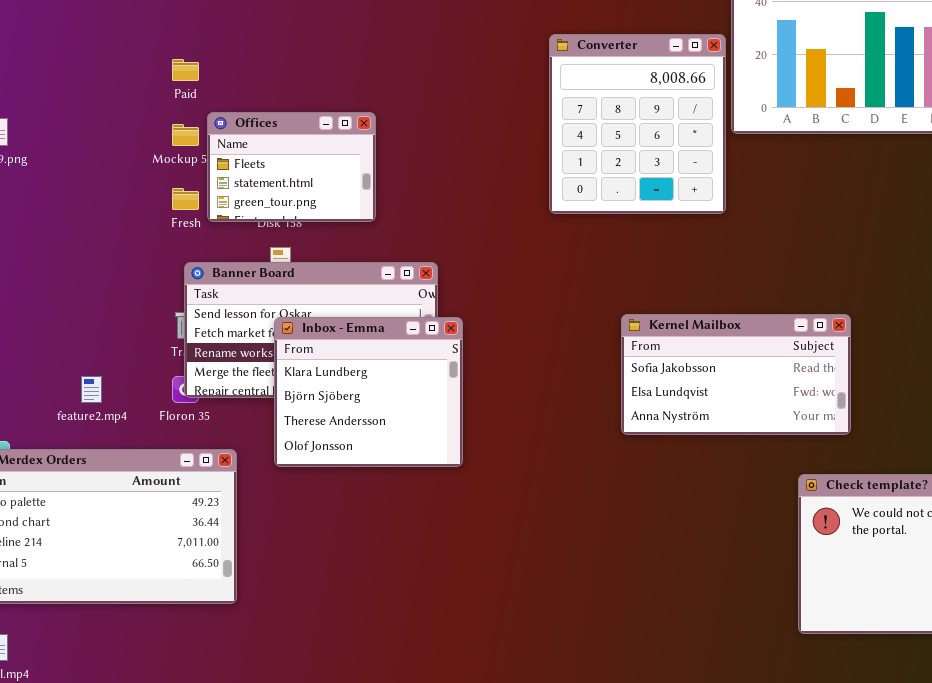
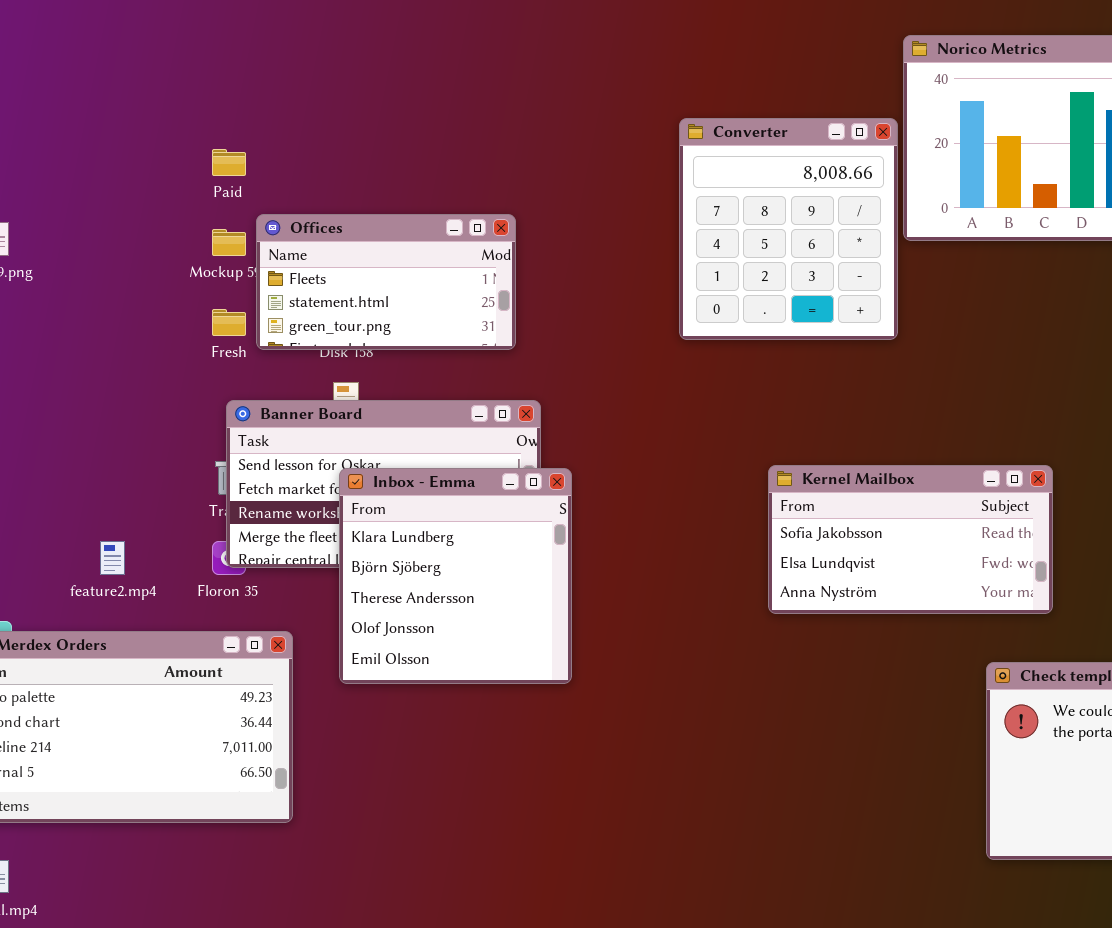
Offices: [207,112,376,222] -> [256,214,516,350], resized
Inbox - Emma: [274,317,463,467] -> [339,468,572,684], resized

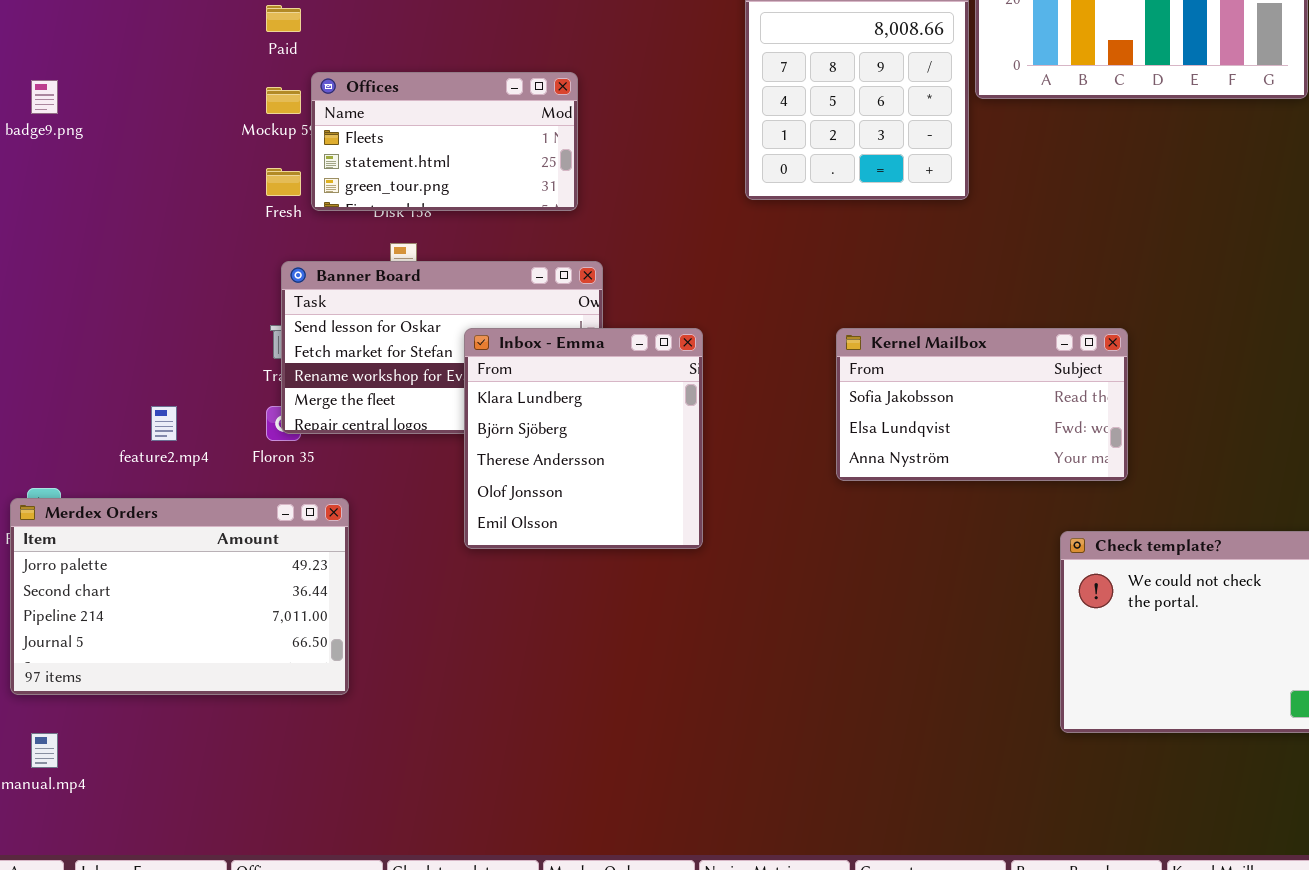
Inbox - Emma: [339,468,572,684] -> [464,328,703,549], moved

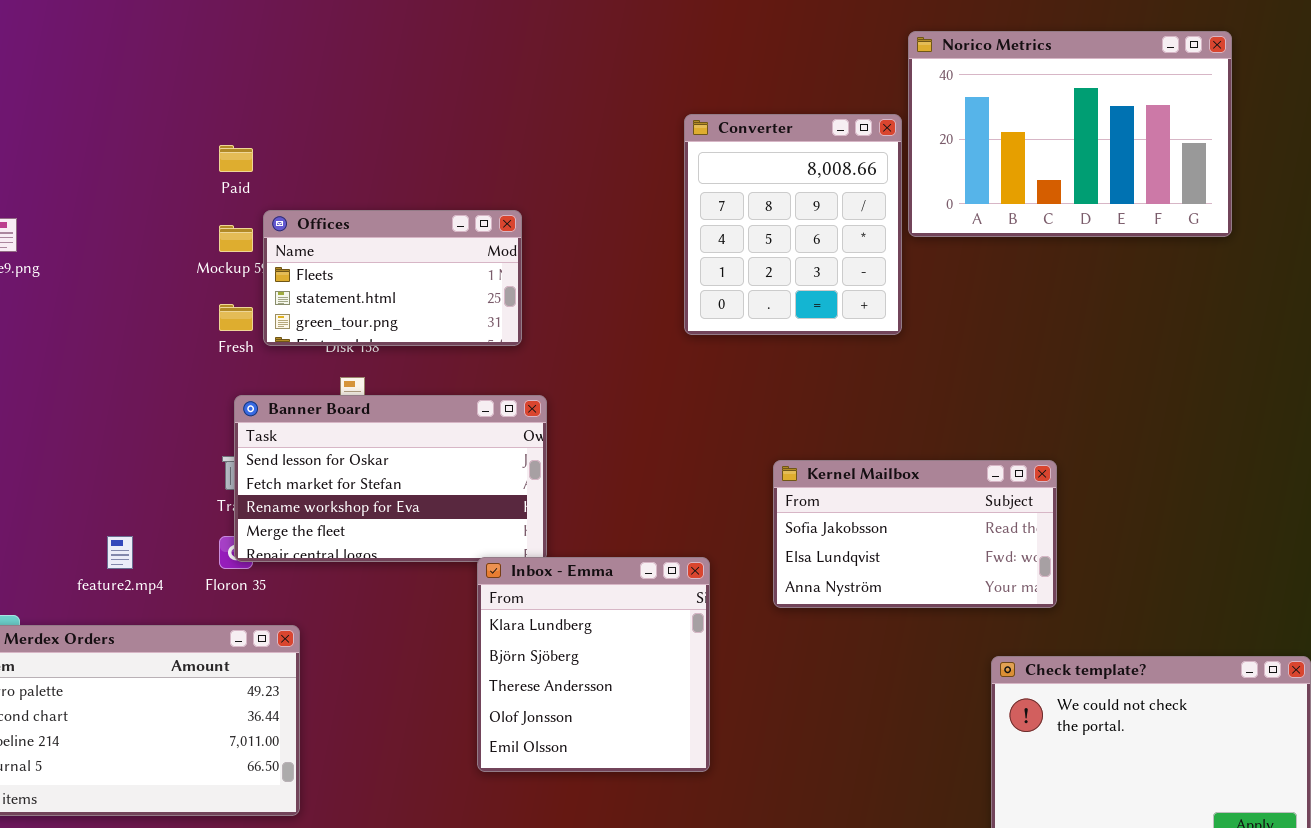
Inbox - Emma: [464,328,703,549] -> [477,557,710,772], moved

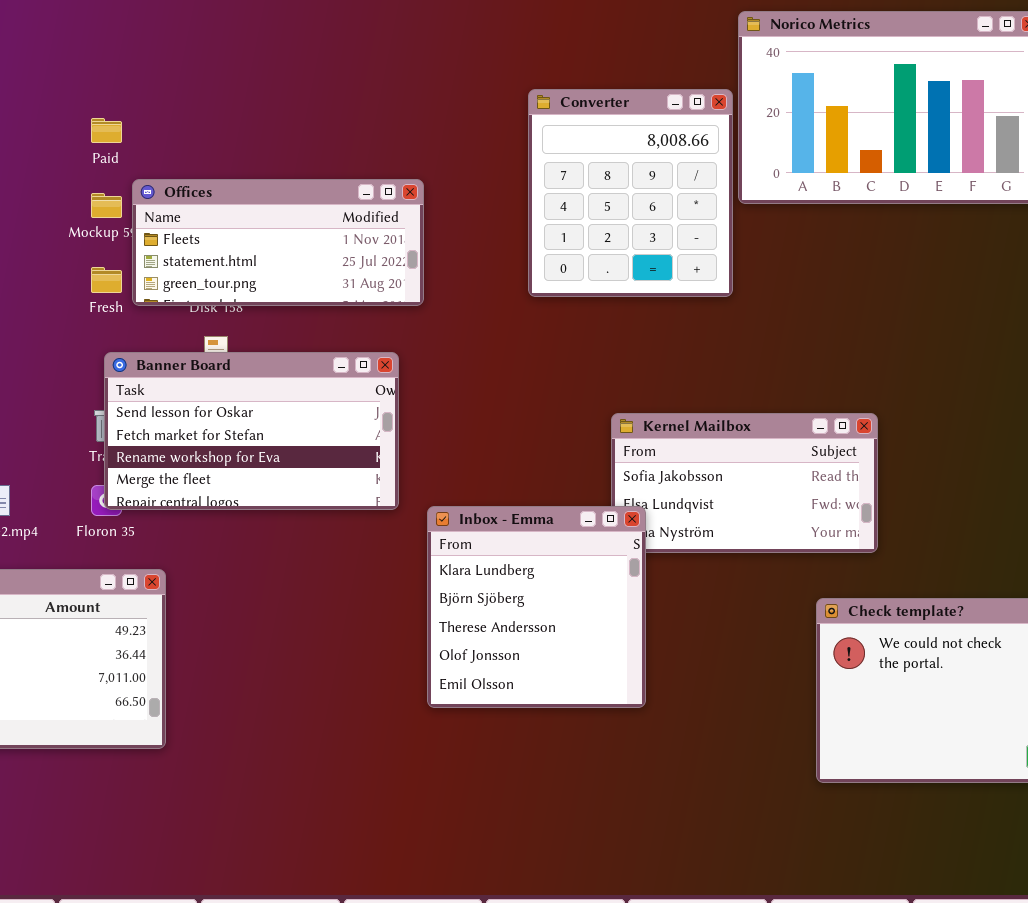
Offices: [263,210,522,346] -> [132,179,424,306], resized
Inbox - Emma: [477,557,710,772] -> [427,506,646,708], moved

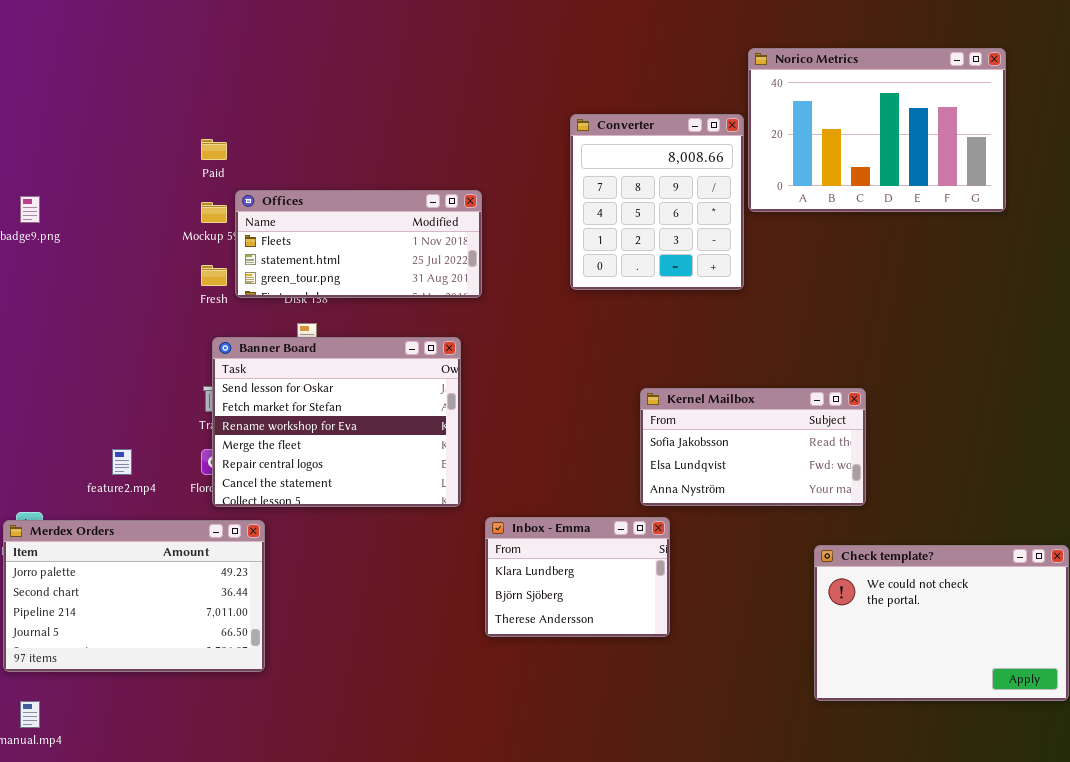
Banner Board: [104,352,399,510] -> [212,337,461,507], resized
Inbox - Emma: [427,506,646,708] -> [485,517,670,637], resized

